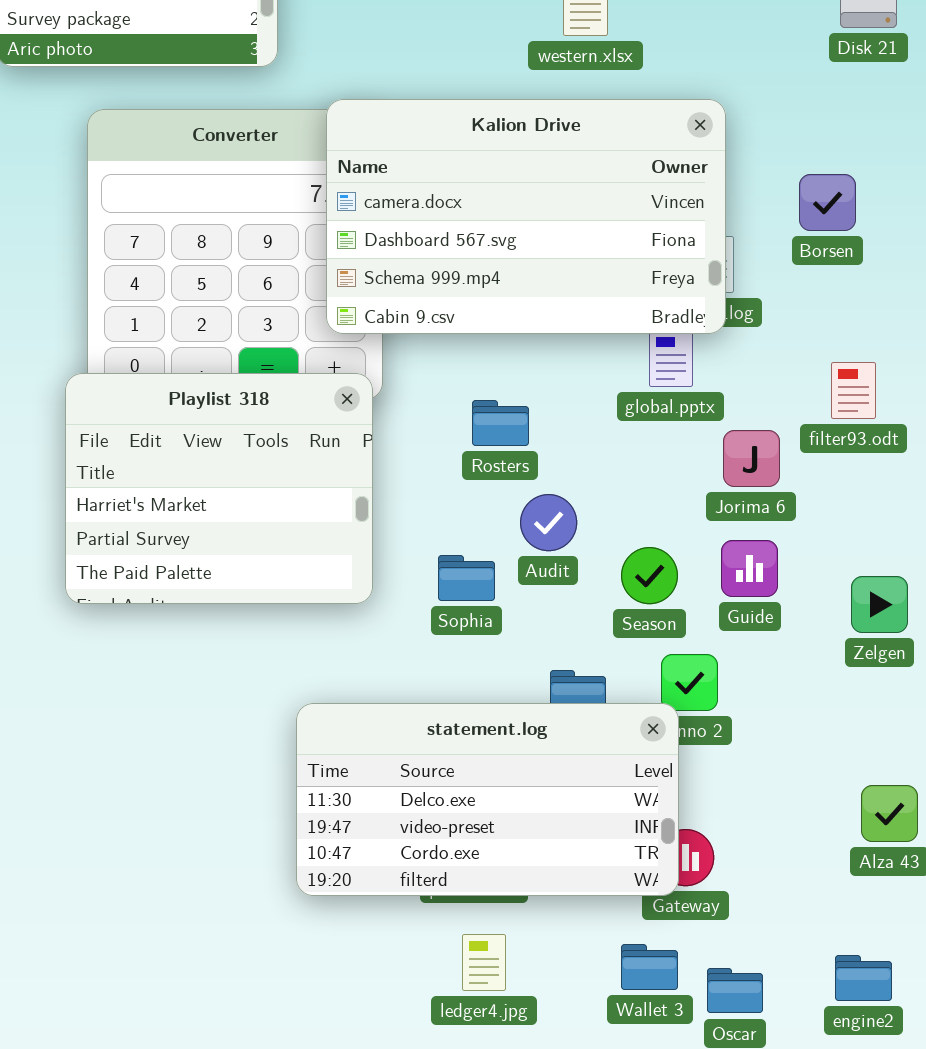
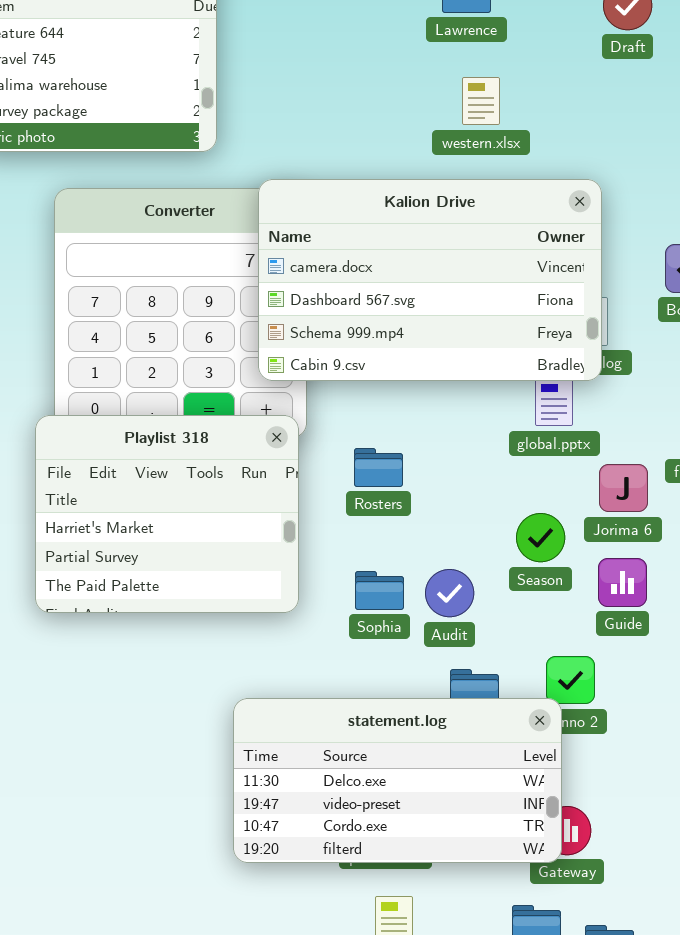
Rosters: [472,400,529,446] -> [354,448,403,487], moved
Audit: [520,494,577,551] -> [425,569,474,617], moved
Season: [621,547,678,604] -> [516,513,565,562], moved

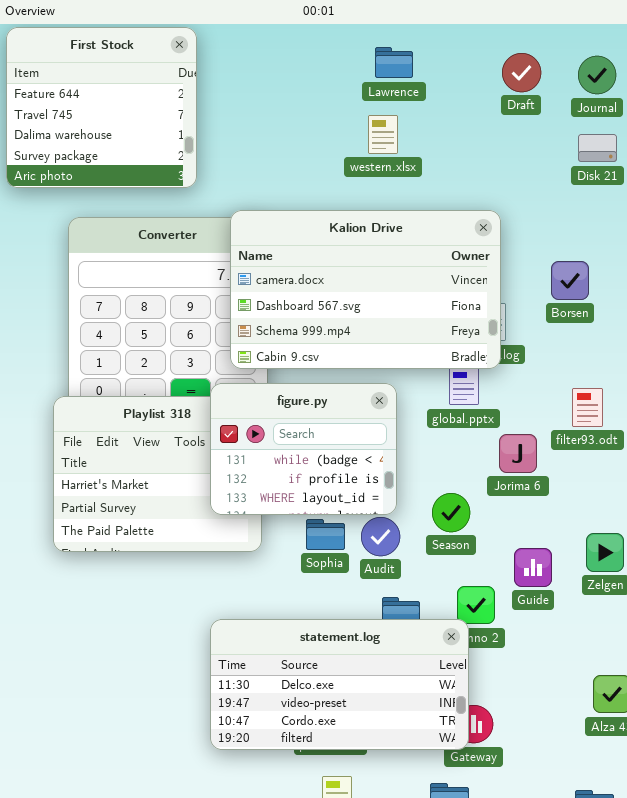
western.xlsx: [462,77,500,125] -> [368,115,398,154], moved
figure.py: none -> [210,383,397,515], opened
Season: [516,513,565,562] -> [432,493,470,532], moved
Guide: [598,558,647,607] -> [514,548,552,587], moved

